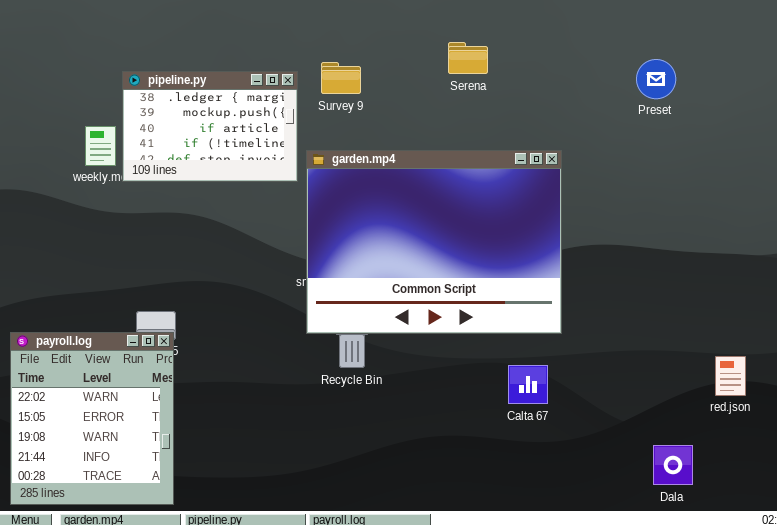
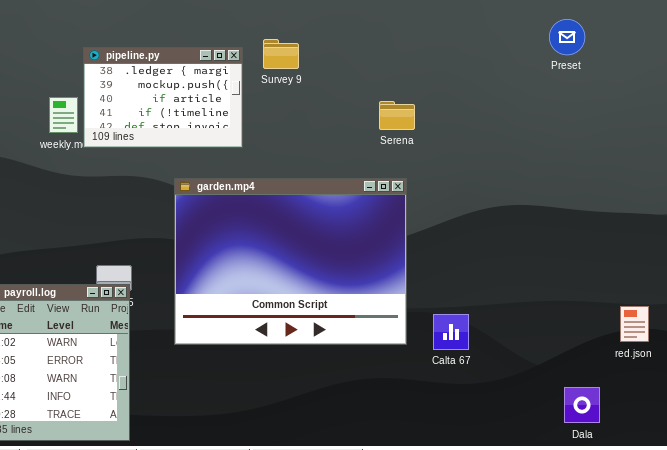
Serena: [448,42,488,74] -> [379,101,415,130], moved
Preset: [636,59,676,99] -> [549,19,585,55], moved
garden.mp4: [306,150,562,334] -> [174,178,407,345], moved

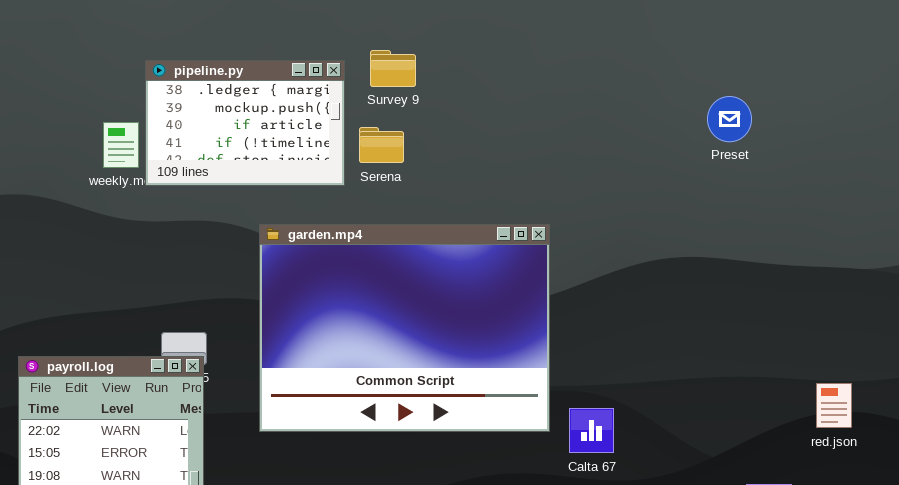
Preset: [549,19,585,55] -> [707,96,752,142], moved
Serena: [379,101,415,130] -> [359,127,404,163], moved
Calta 67: [433,314,469,350] -> [569,408,614,453], moved

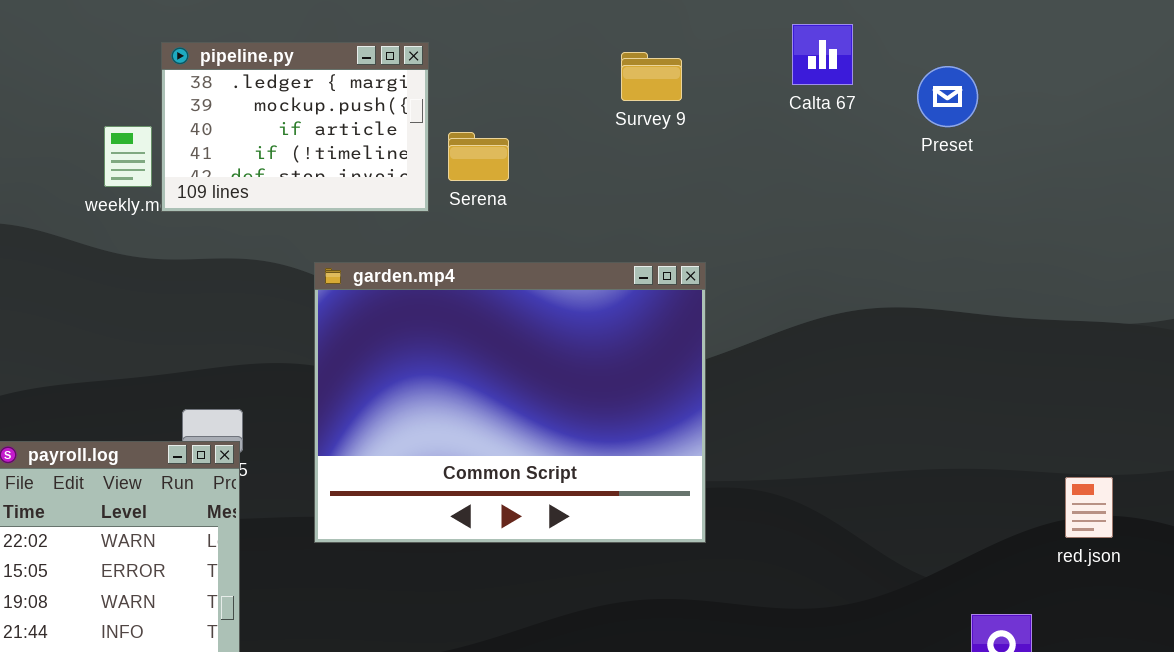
Survey 9: [370,50,416,87] -> [621,52,682,101], moved
Preset: [707,96,752,142] -> [917,66,978,127], moved
Calta 67: [569,408,614,453] -> [792,24,853,85], moved

